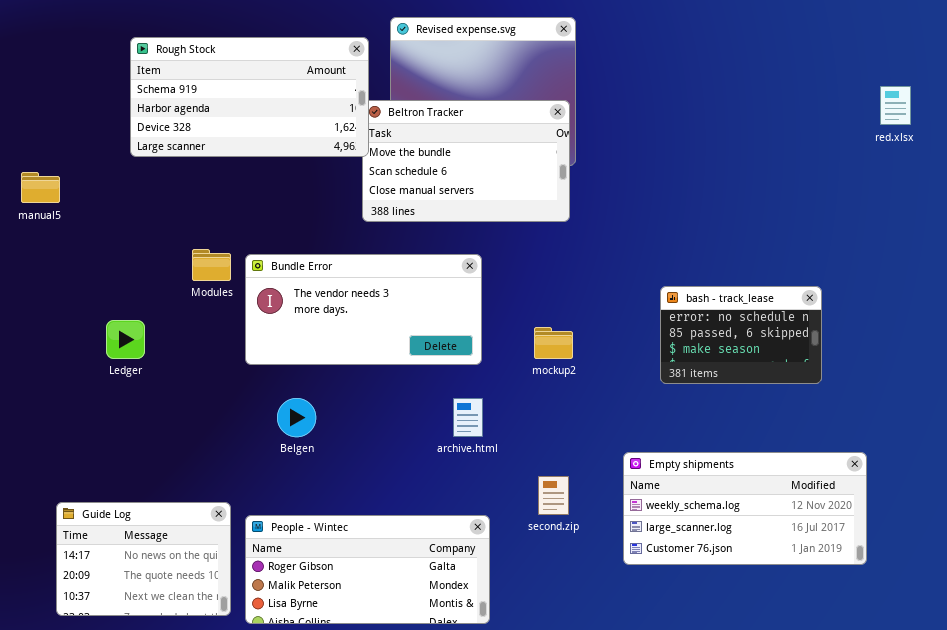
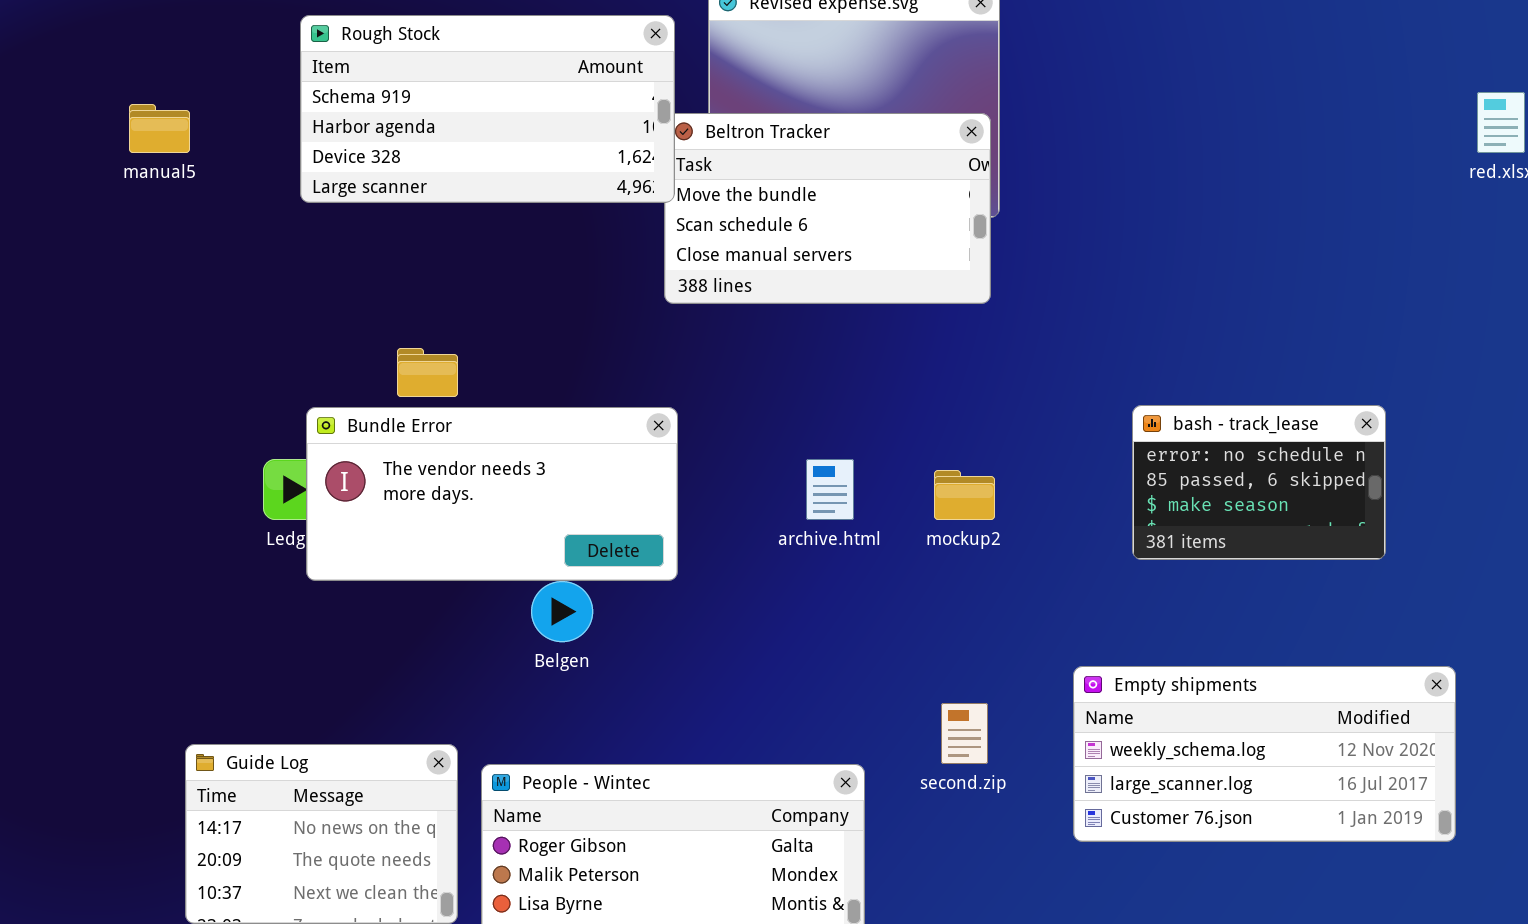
manual5: [21,172,60,203] -> [129,104,190,153], moved
Bundle Error: [245,254,482,365] -> [306,407,678,581], moved
archive.html: [453,398,483,437] -> [806,459,854,520], moved

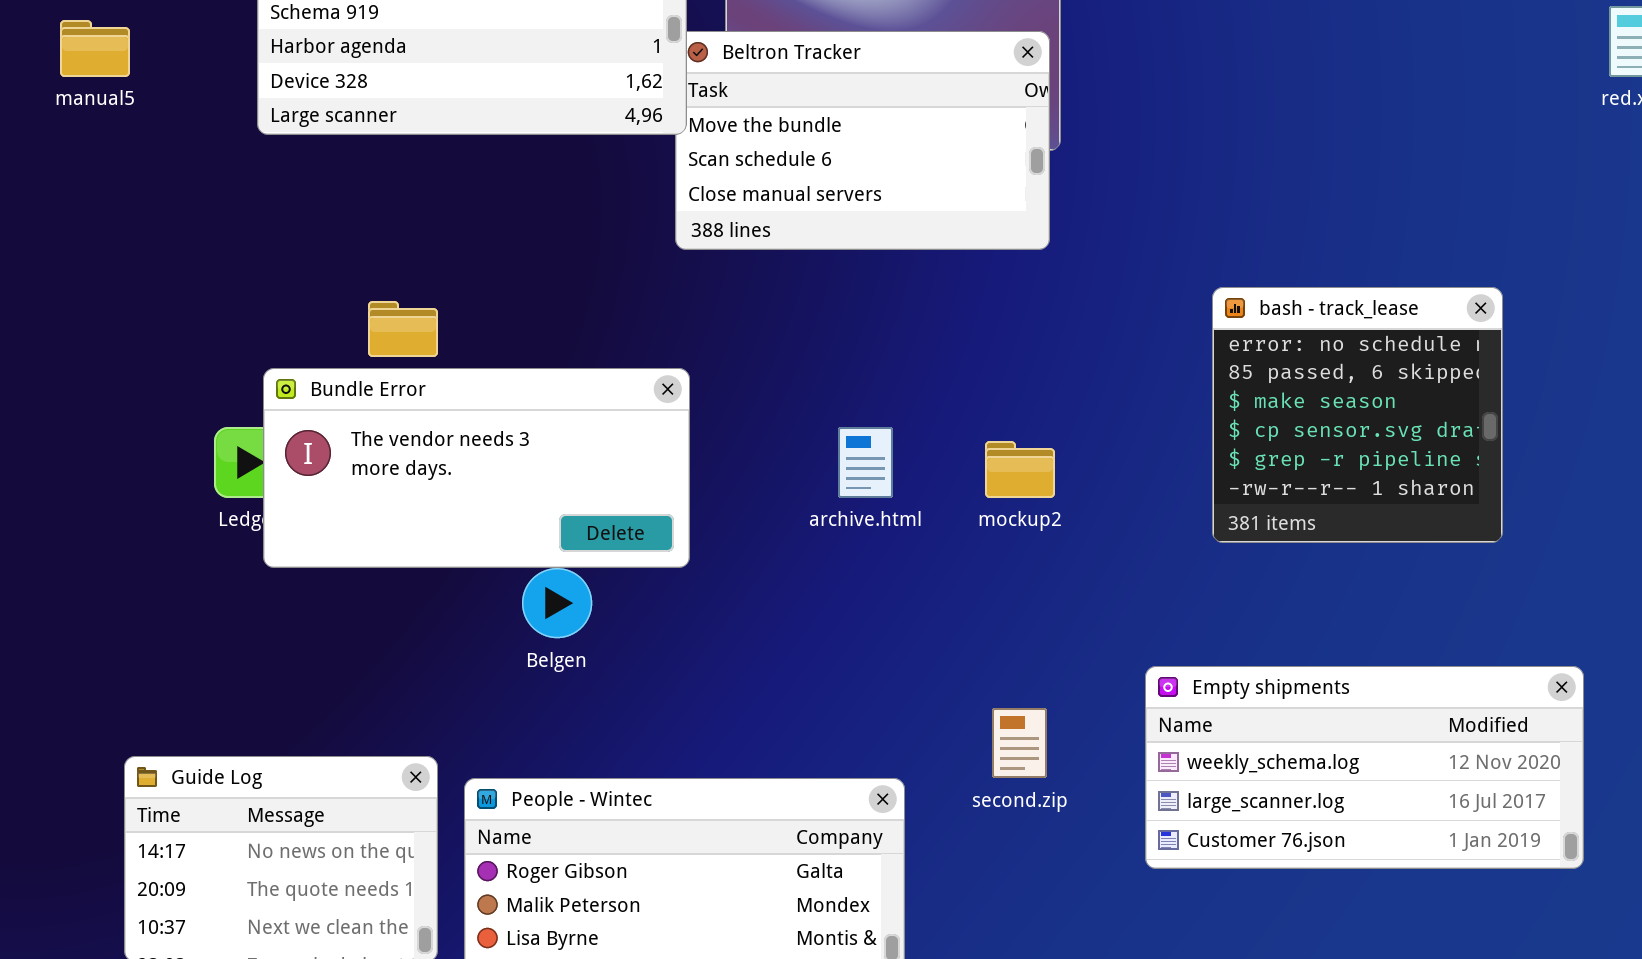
bash - track_lease: [1132,405,1386,560] -> [1212,287,1503,543], resized

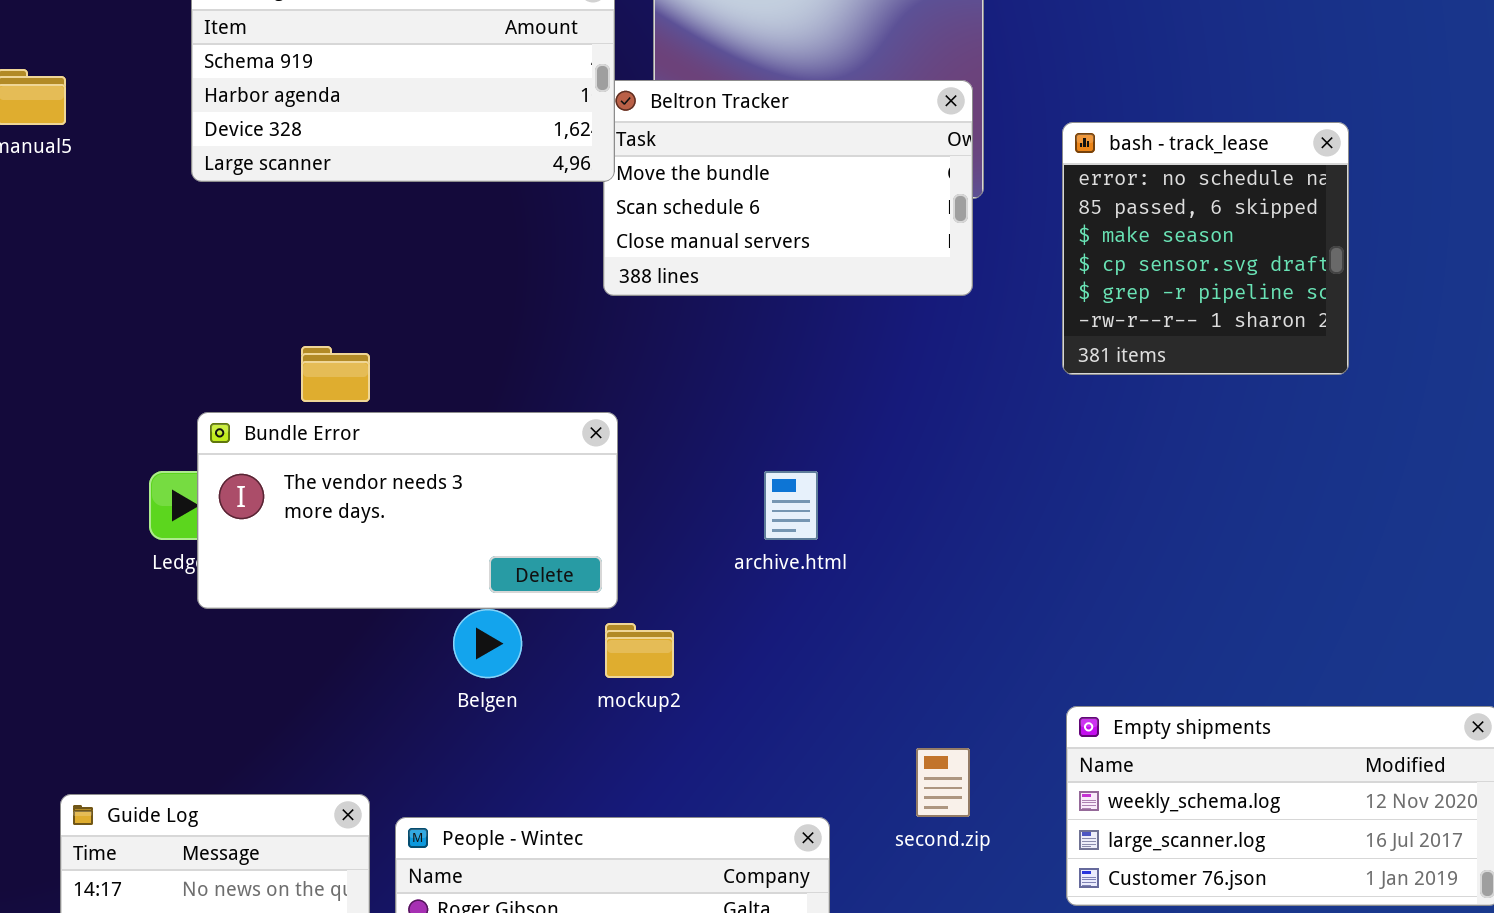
bash - track_lease: [1212,287,1503,543] -> [1062,122,1349,375], moved
mockup2: [985,441,1055,498] -> [605,623,674,678], moved

